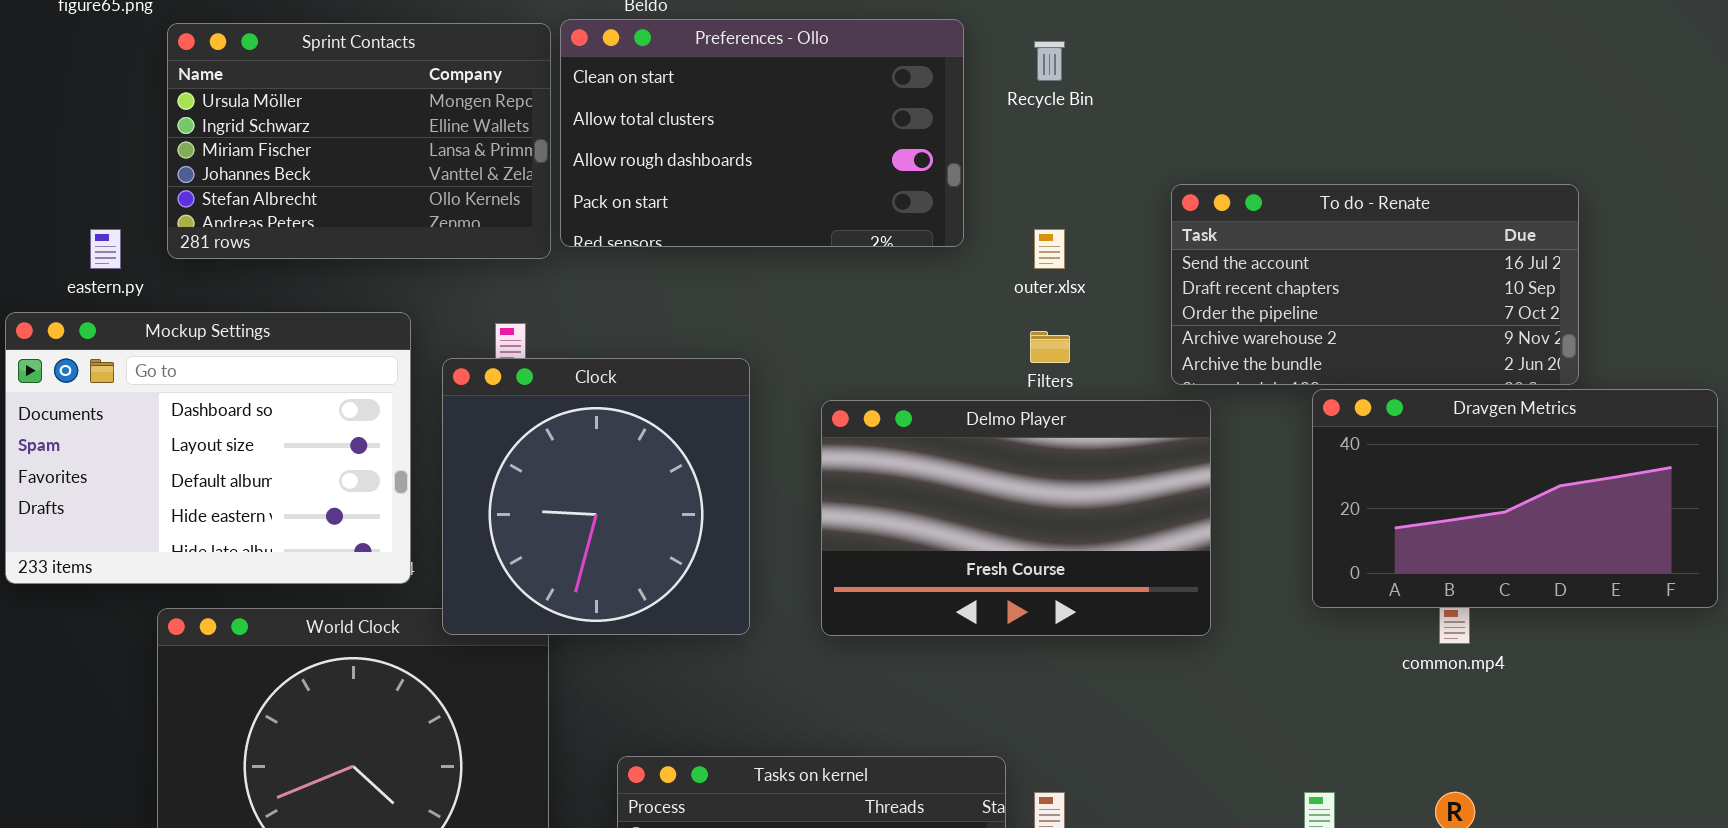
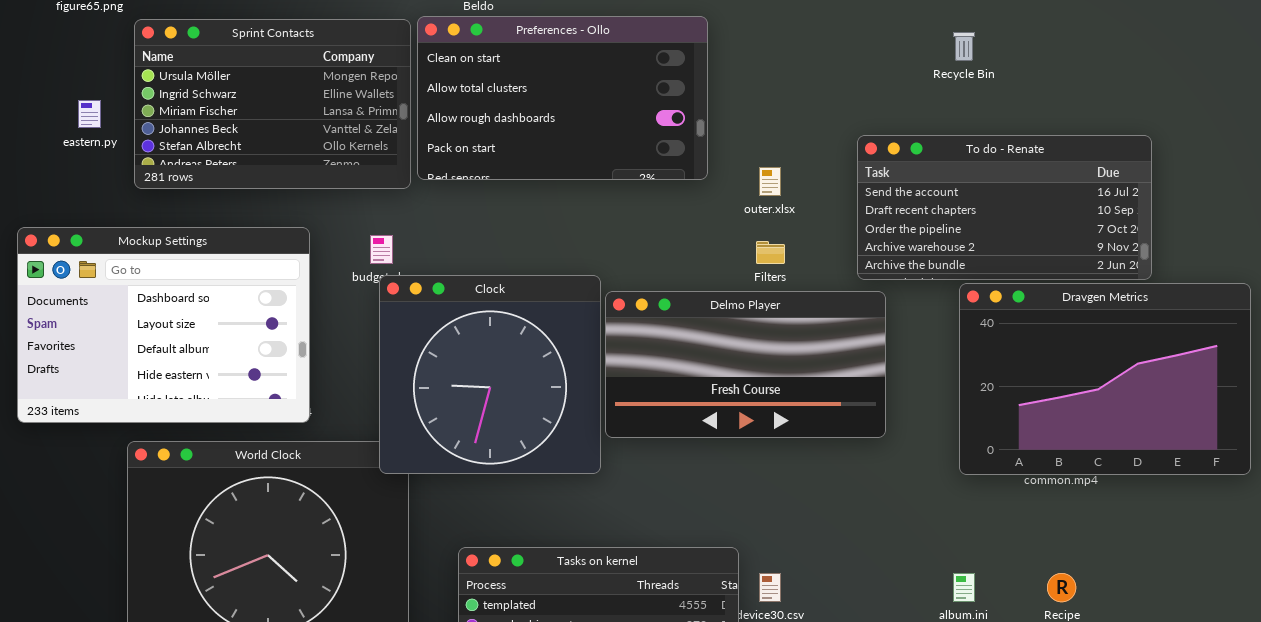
Recycle Bin: [1034,41,1065,81] -> [953,32,975,61], moved
eastern.py: [90,229,121,269] -> [78,100,101,128], moved
Clock: [442,358,750,635] -> [379,275,601,474], moved
Dravgen Metrics: [1312,389,1718,608] -> [959,283,1251,475], resized
Delmo Player: [821,400,1211,636] -> [605,291,886,438], resized

